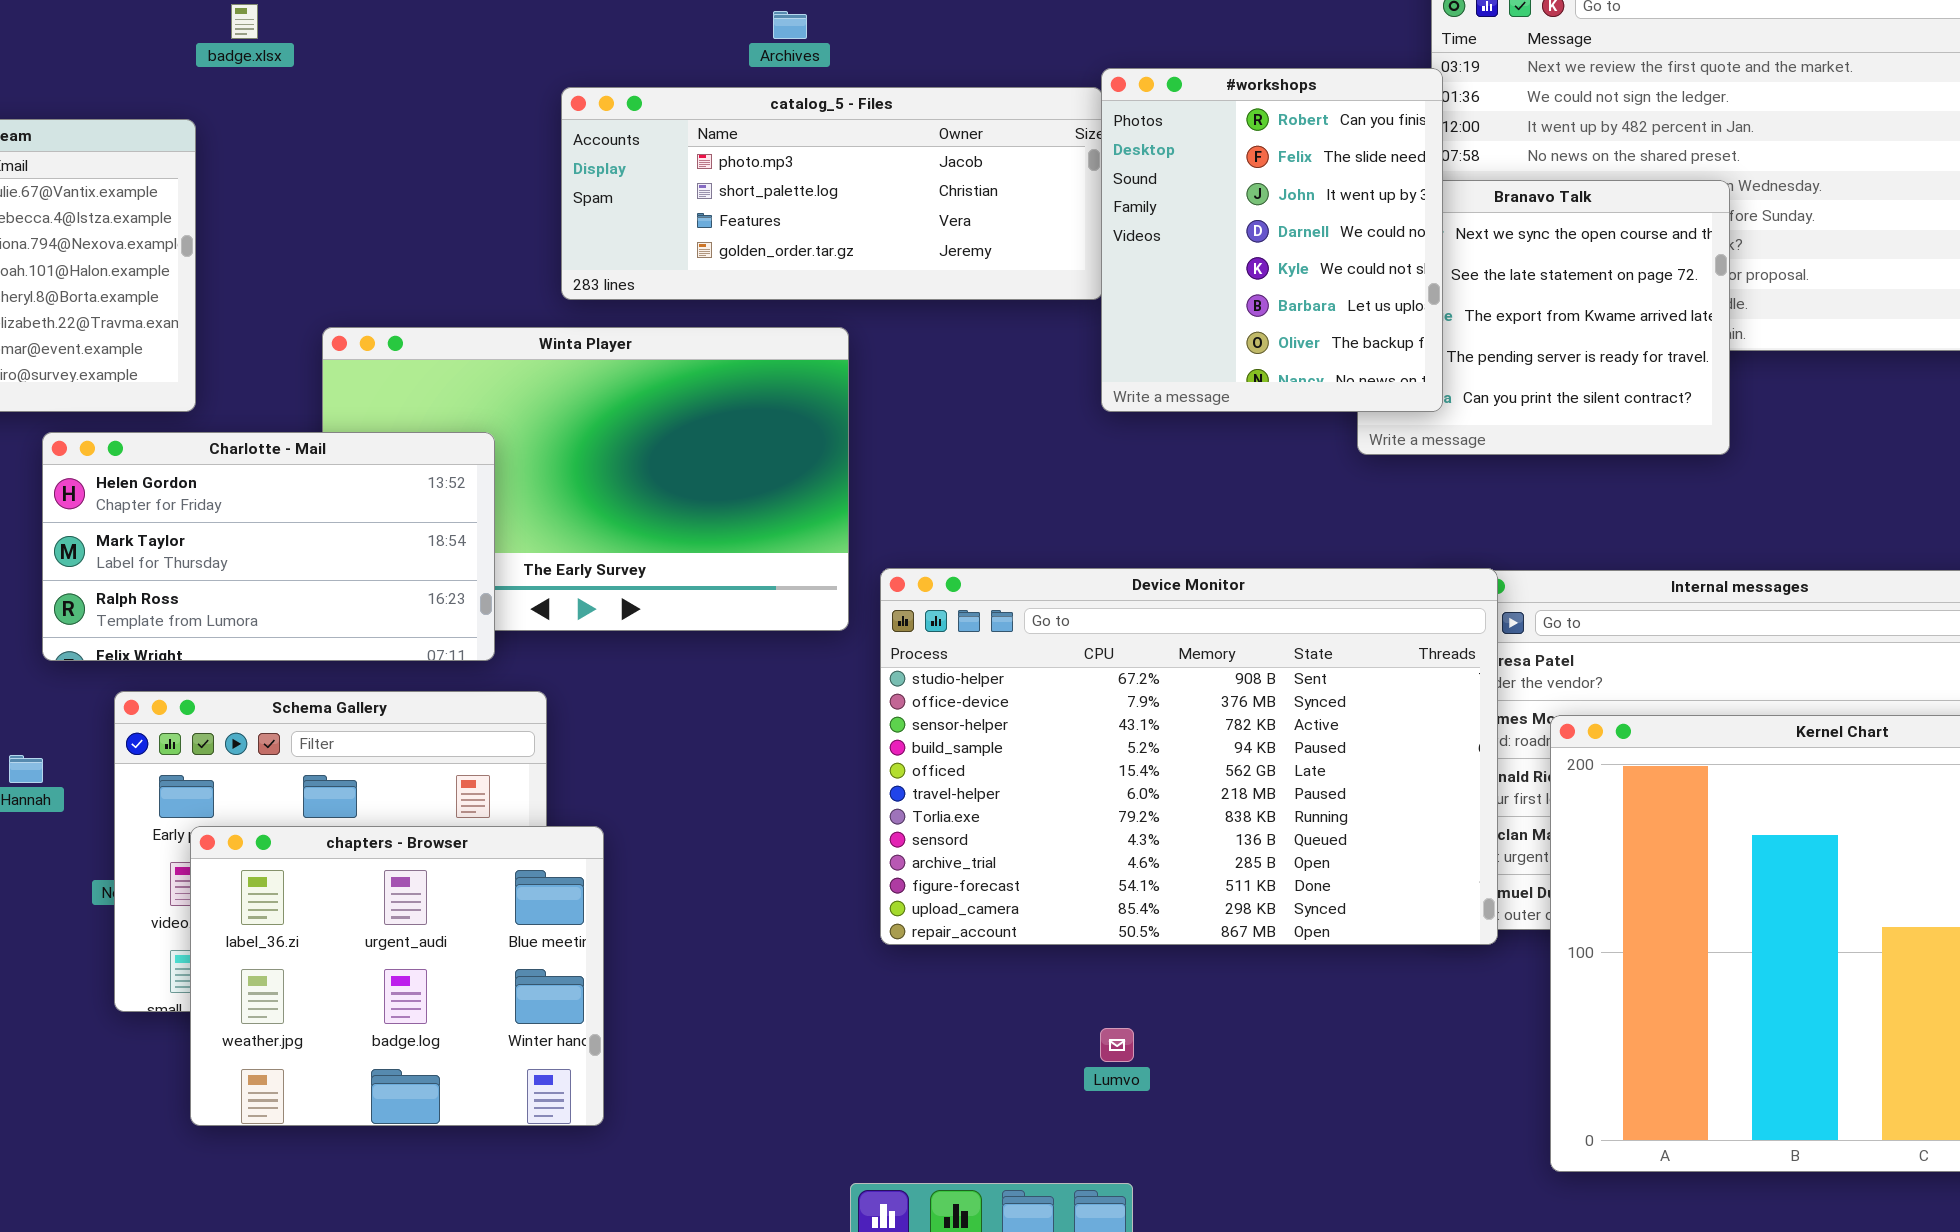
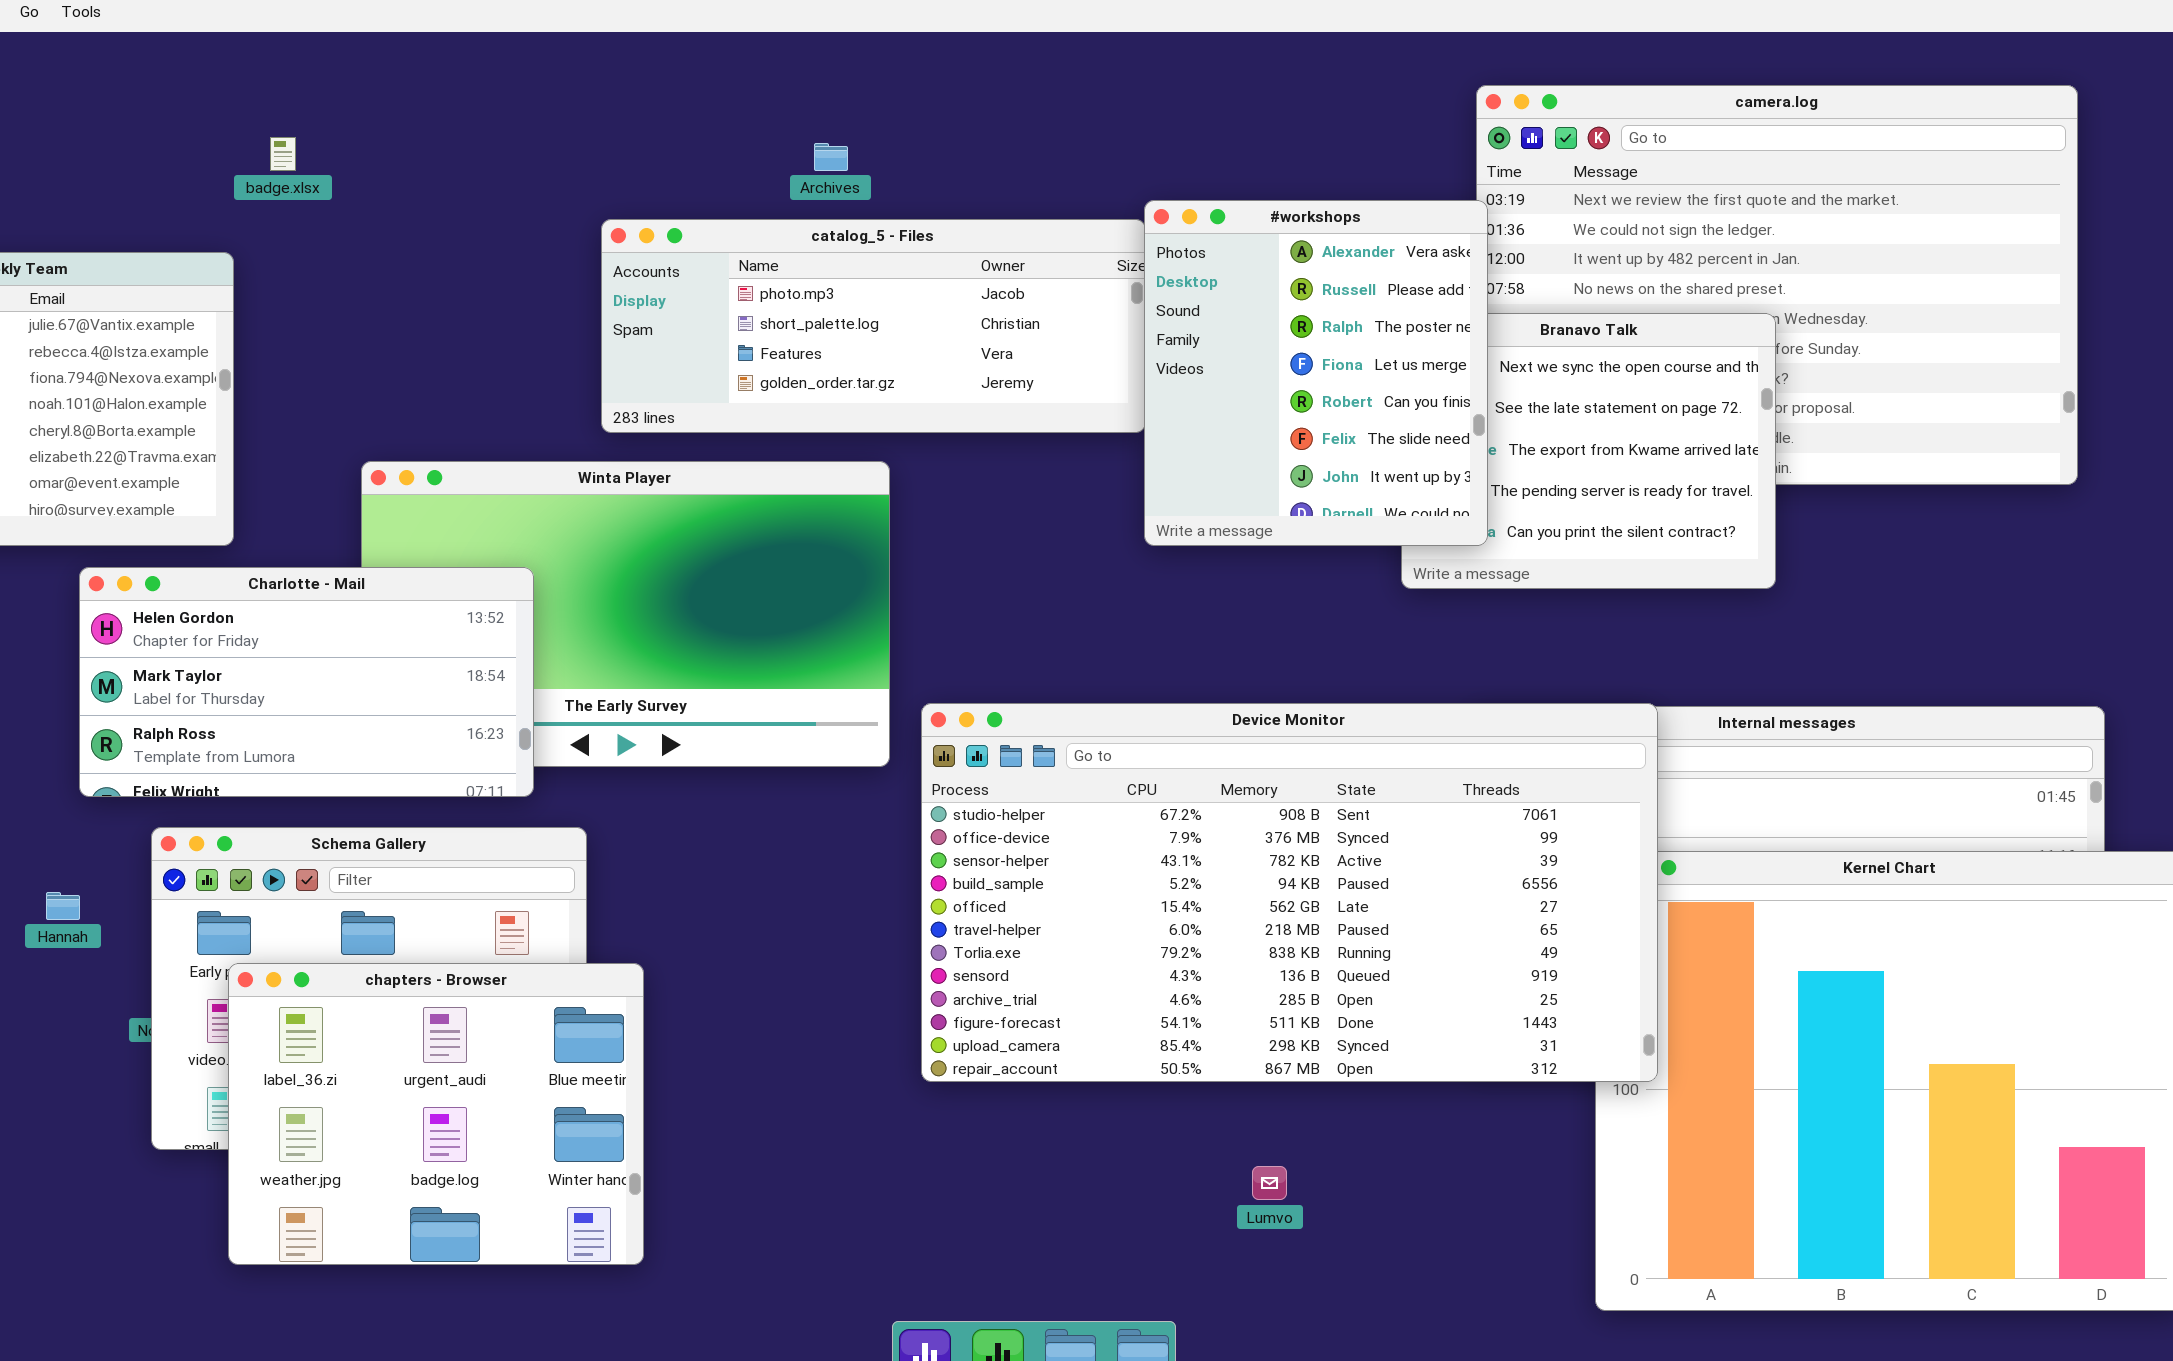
#workshops: [1101,68,1443,412] -> [1144,200,1488,546], scrolled up 4 rows
Device Monitor: [880,568,1498,945] -> [921,703,1658,1082], resized
Lumvo: [1100,1028,1134,1062] -> [1252,1166,1287,1200], moved

